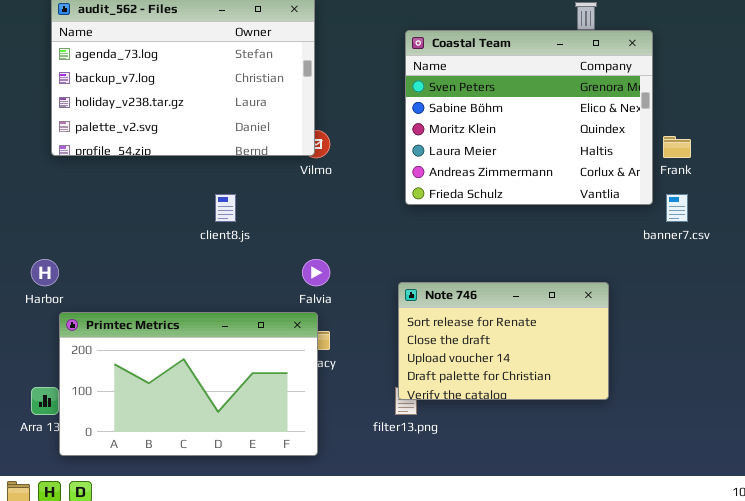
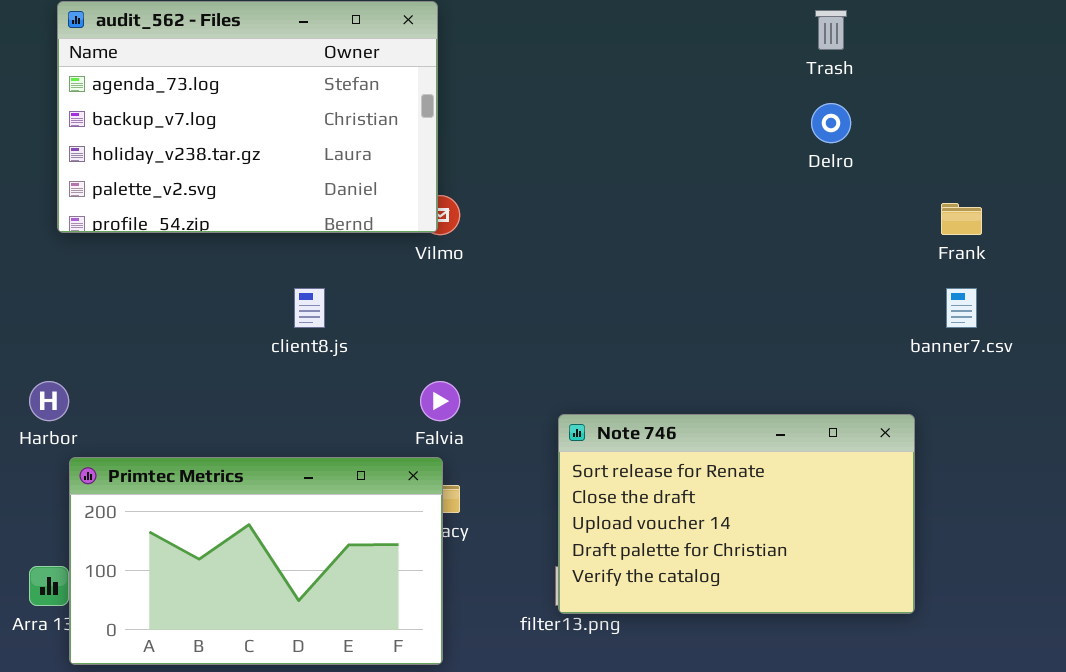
Coastal Team: [405,30,653,205] -> none, closed
Note 746: [398,282,609,400] -> [558,414,915,614], resized

